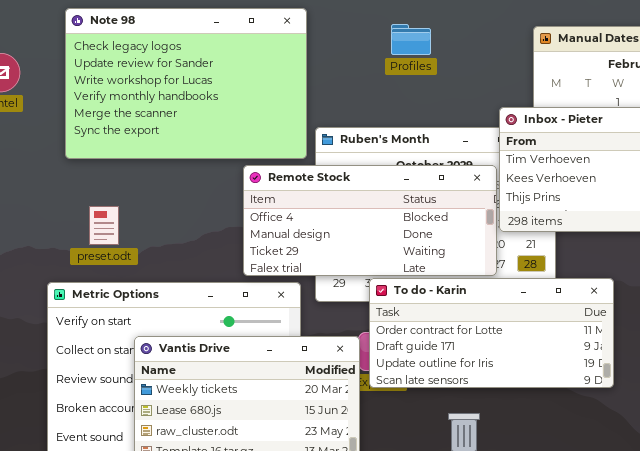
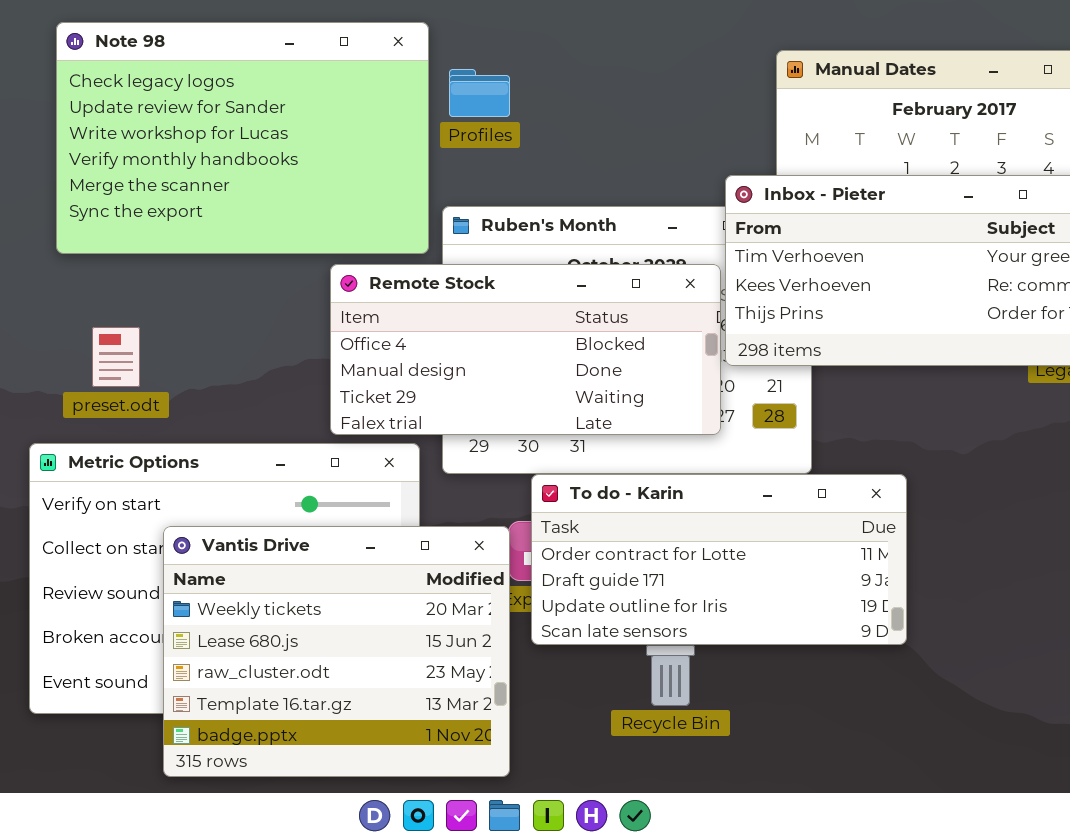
Profiles: [391,24,431,55] -> [449,69,510,117], moved
To do - Karin: [369,278,614,388] -> [531,474,907,645], moved

